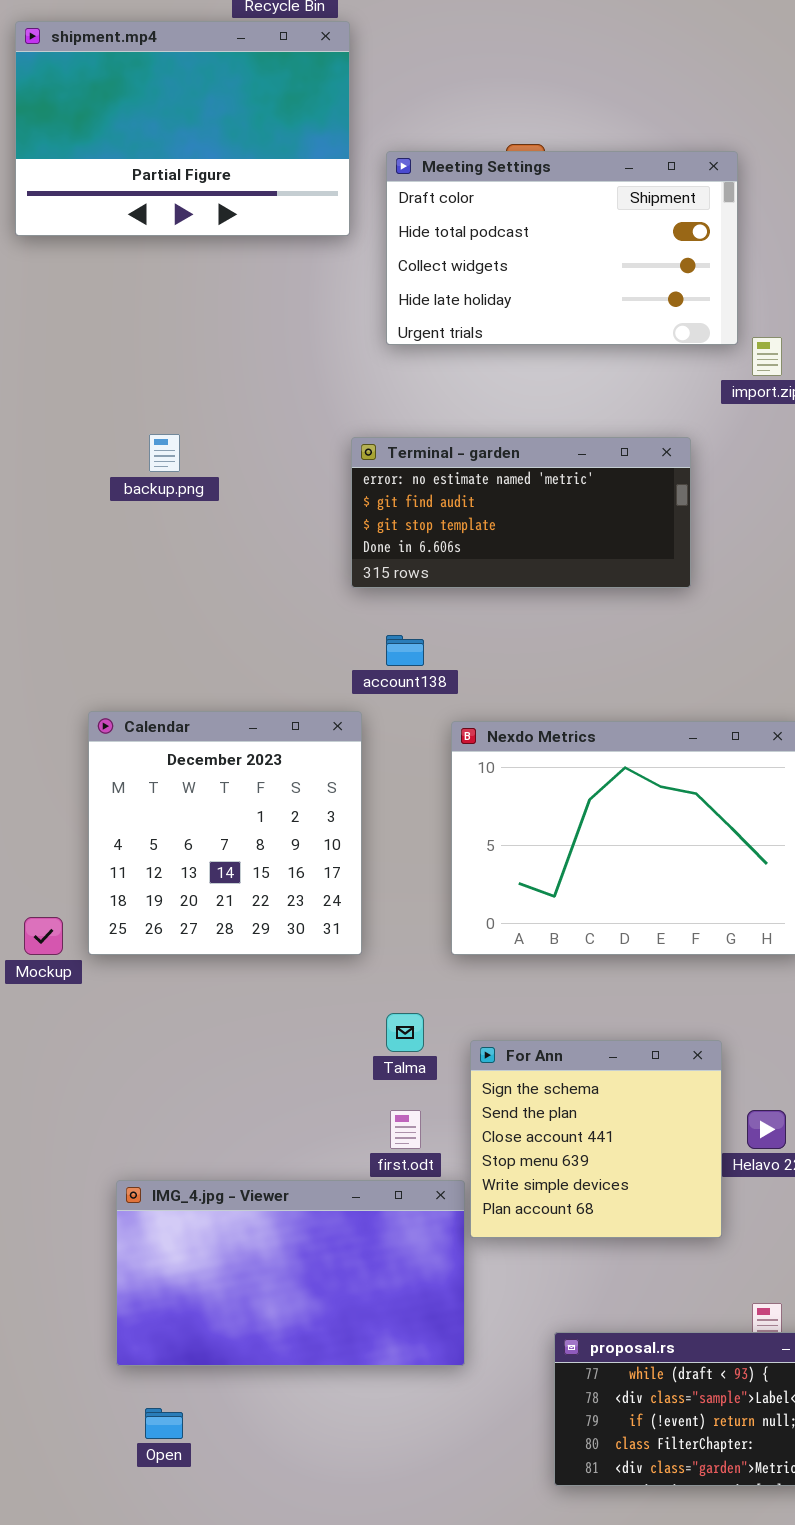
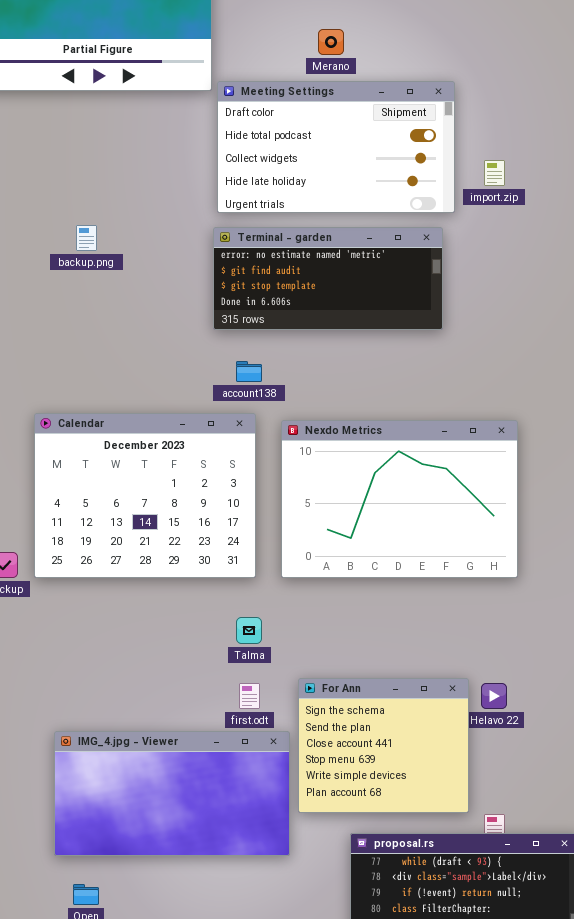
Meeting Settings: [386,151,738,345] -> [217,81,455,213], moved
Calendar: [88,711,362,955] -> [34,413,256,578], resized
For Ann: [470,1040,722,1238] -> [298,678,469,813], moved

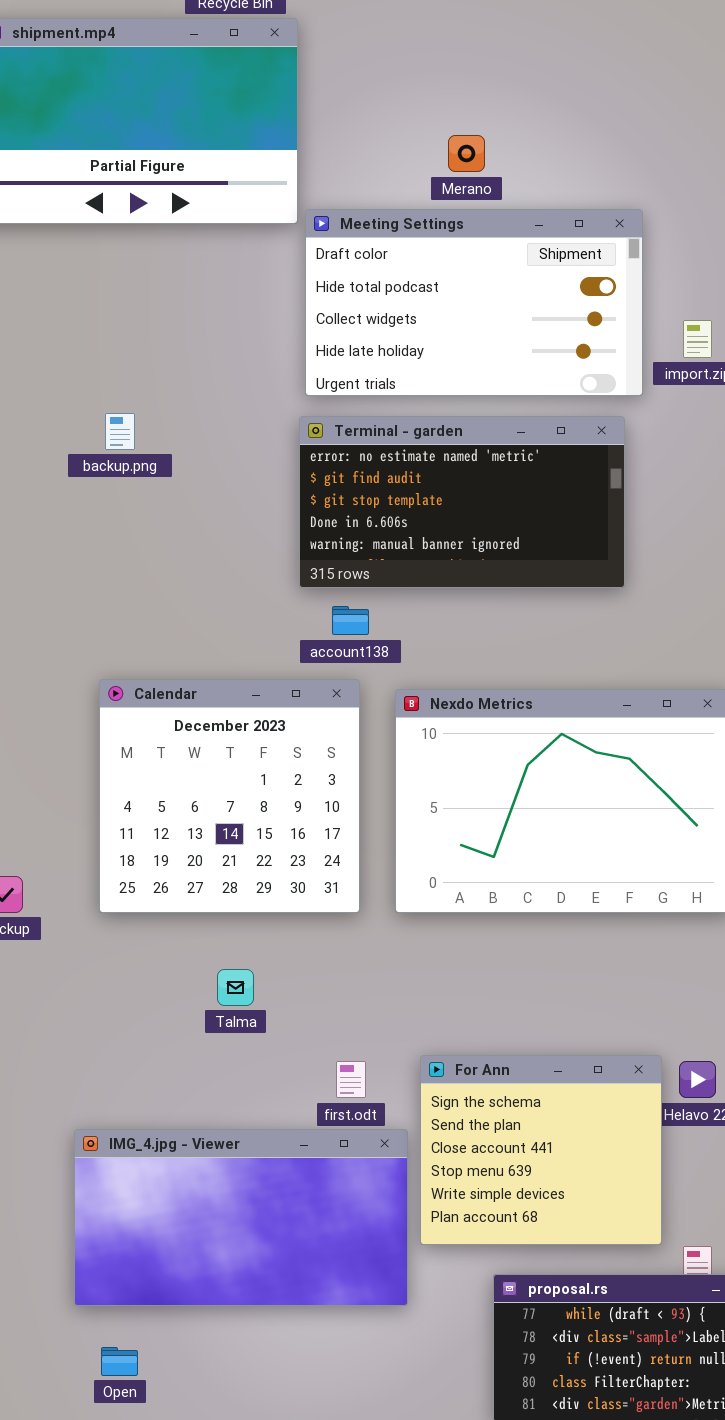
Terminal - garden: [213,227,443,330] -> [299,416,625,588], resized
Calendar: [34,413,256,578] -> [99,679,360,913], resized
Talma: [236,617,262,644] -> [217,969,254,1006], moved

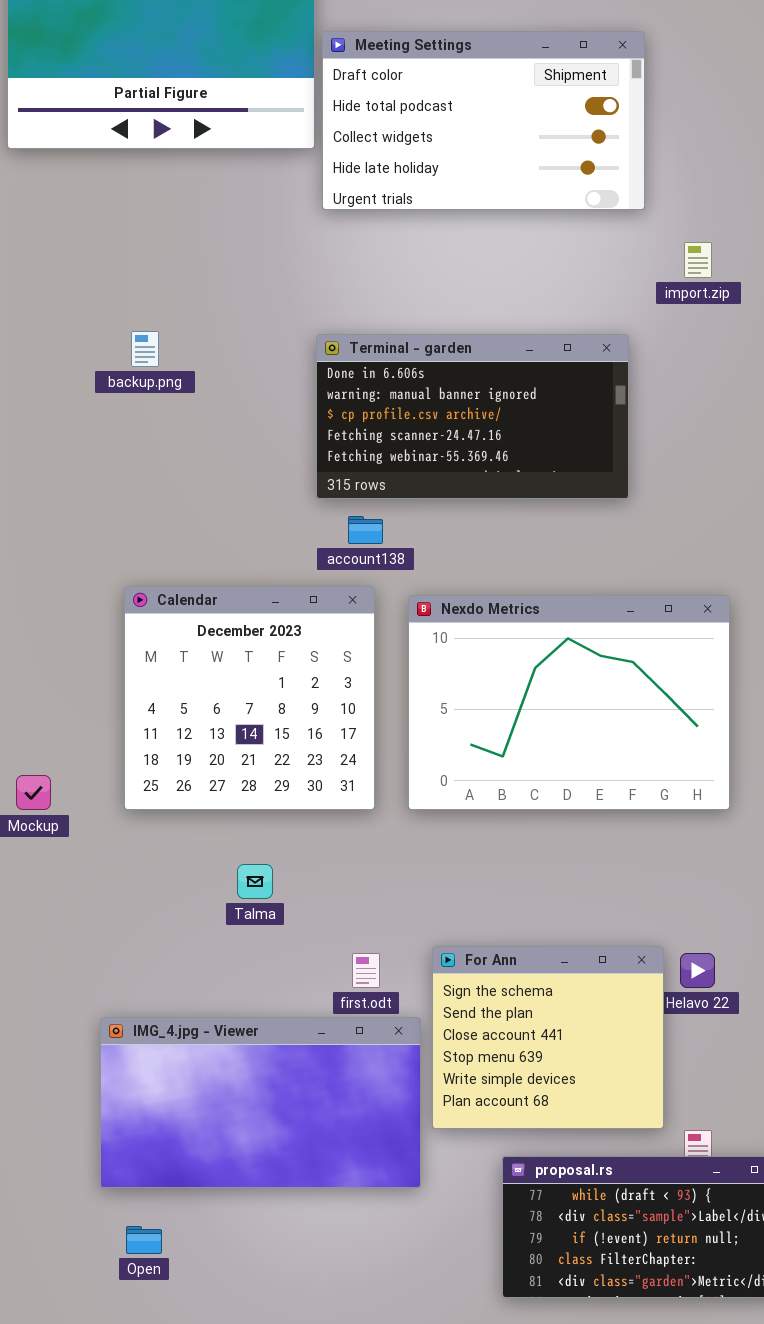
Meeting Settings: [305,209,643,396] -> [322,31,645,210], moved
Terminal - garden: [299,416,625,588] -> [316,334,629,499], scrolled down 3 rows

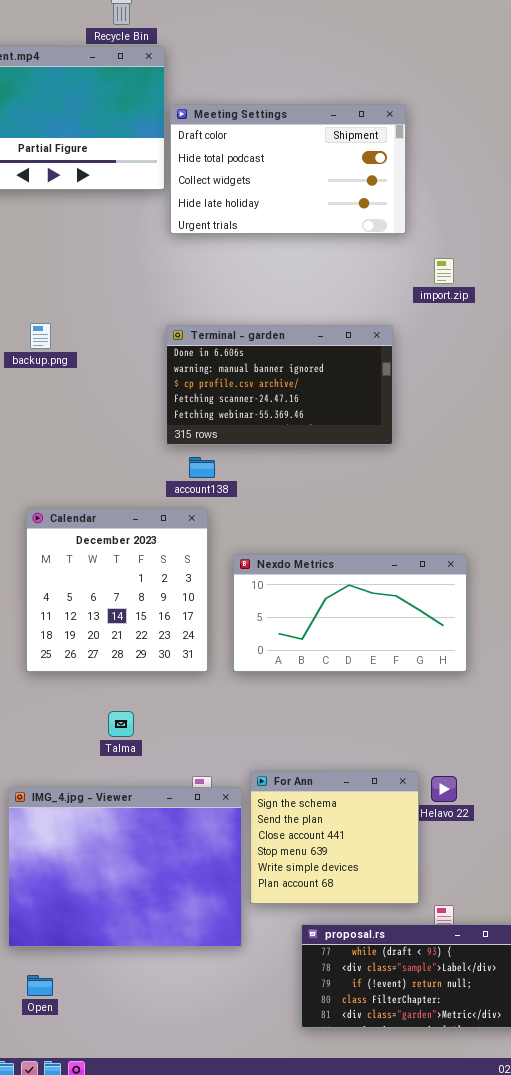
Nexdo Metrics: [408,595,730,810] -> [233,554,467,672], resized
IMG_4.jpg - Viewer: [100,1017,421,1188] -> [8,787,242,947], resized

